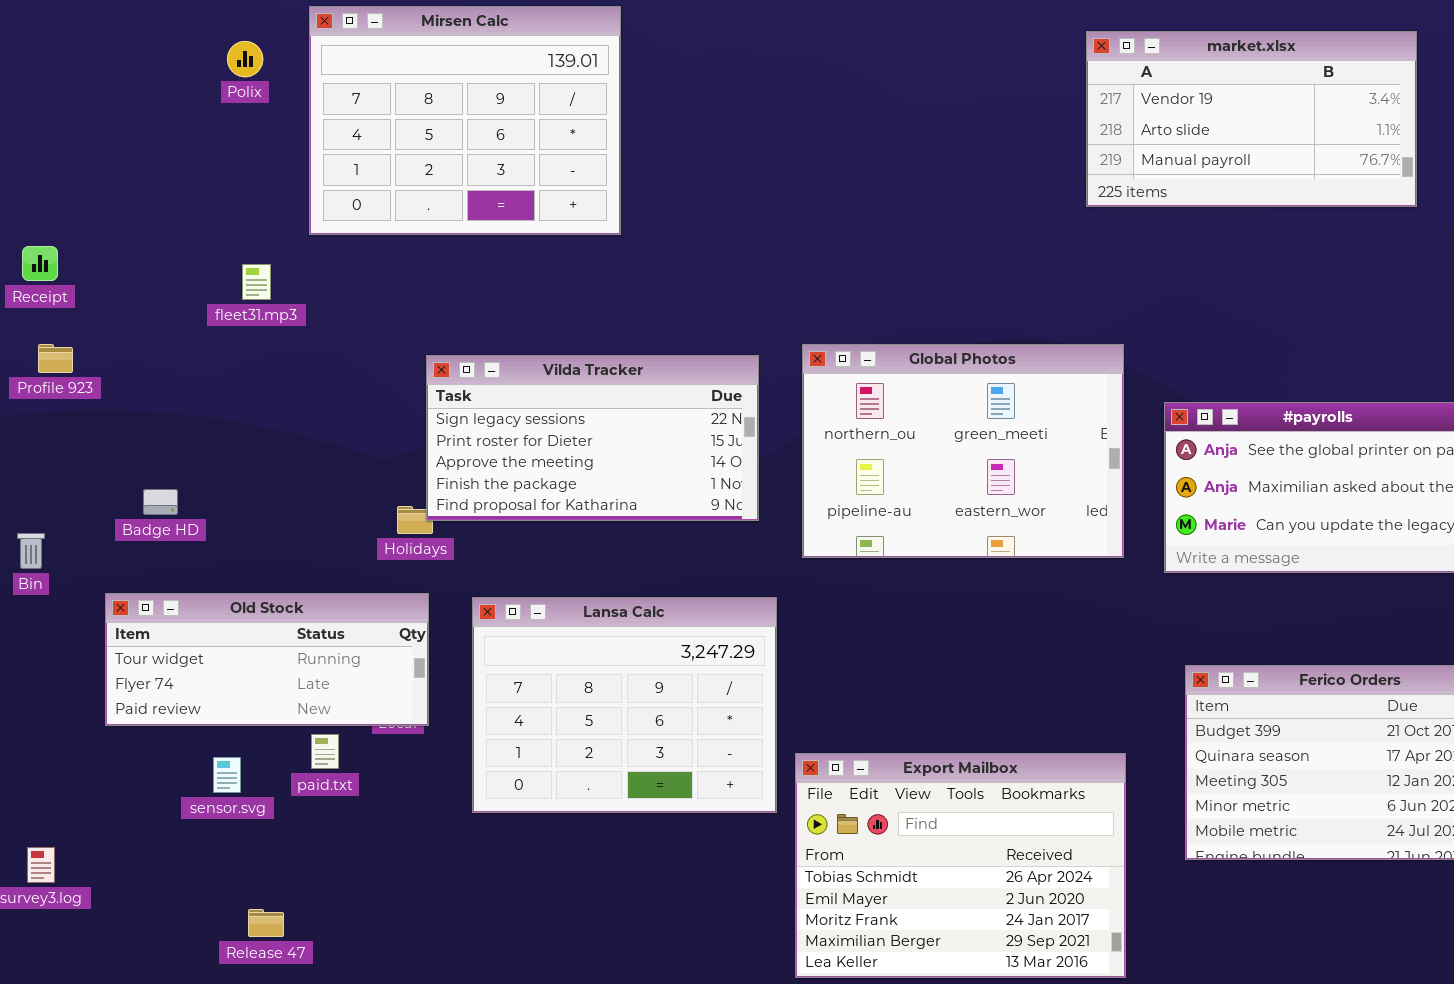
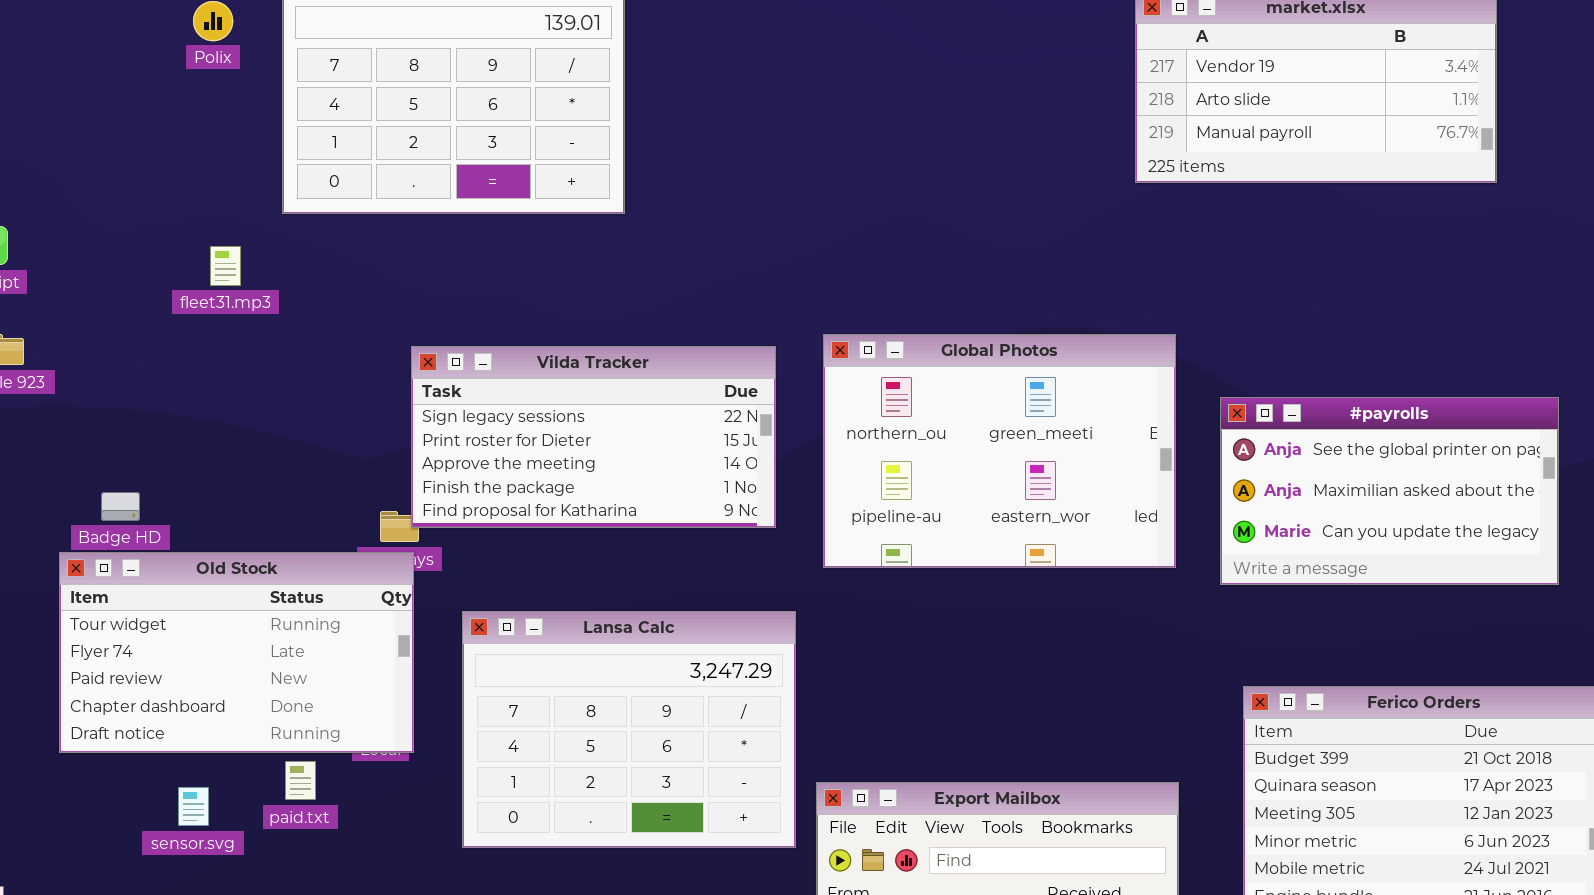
Old Stock: [105,593,429,726] -> [59,552,414,753], resized

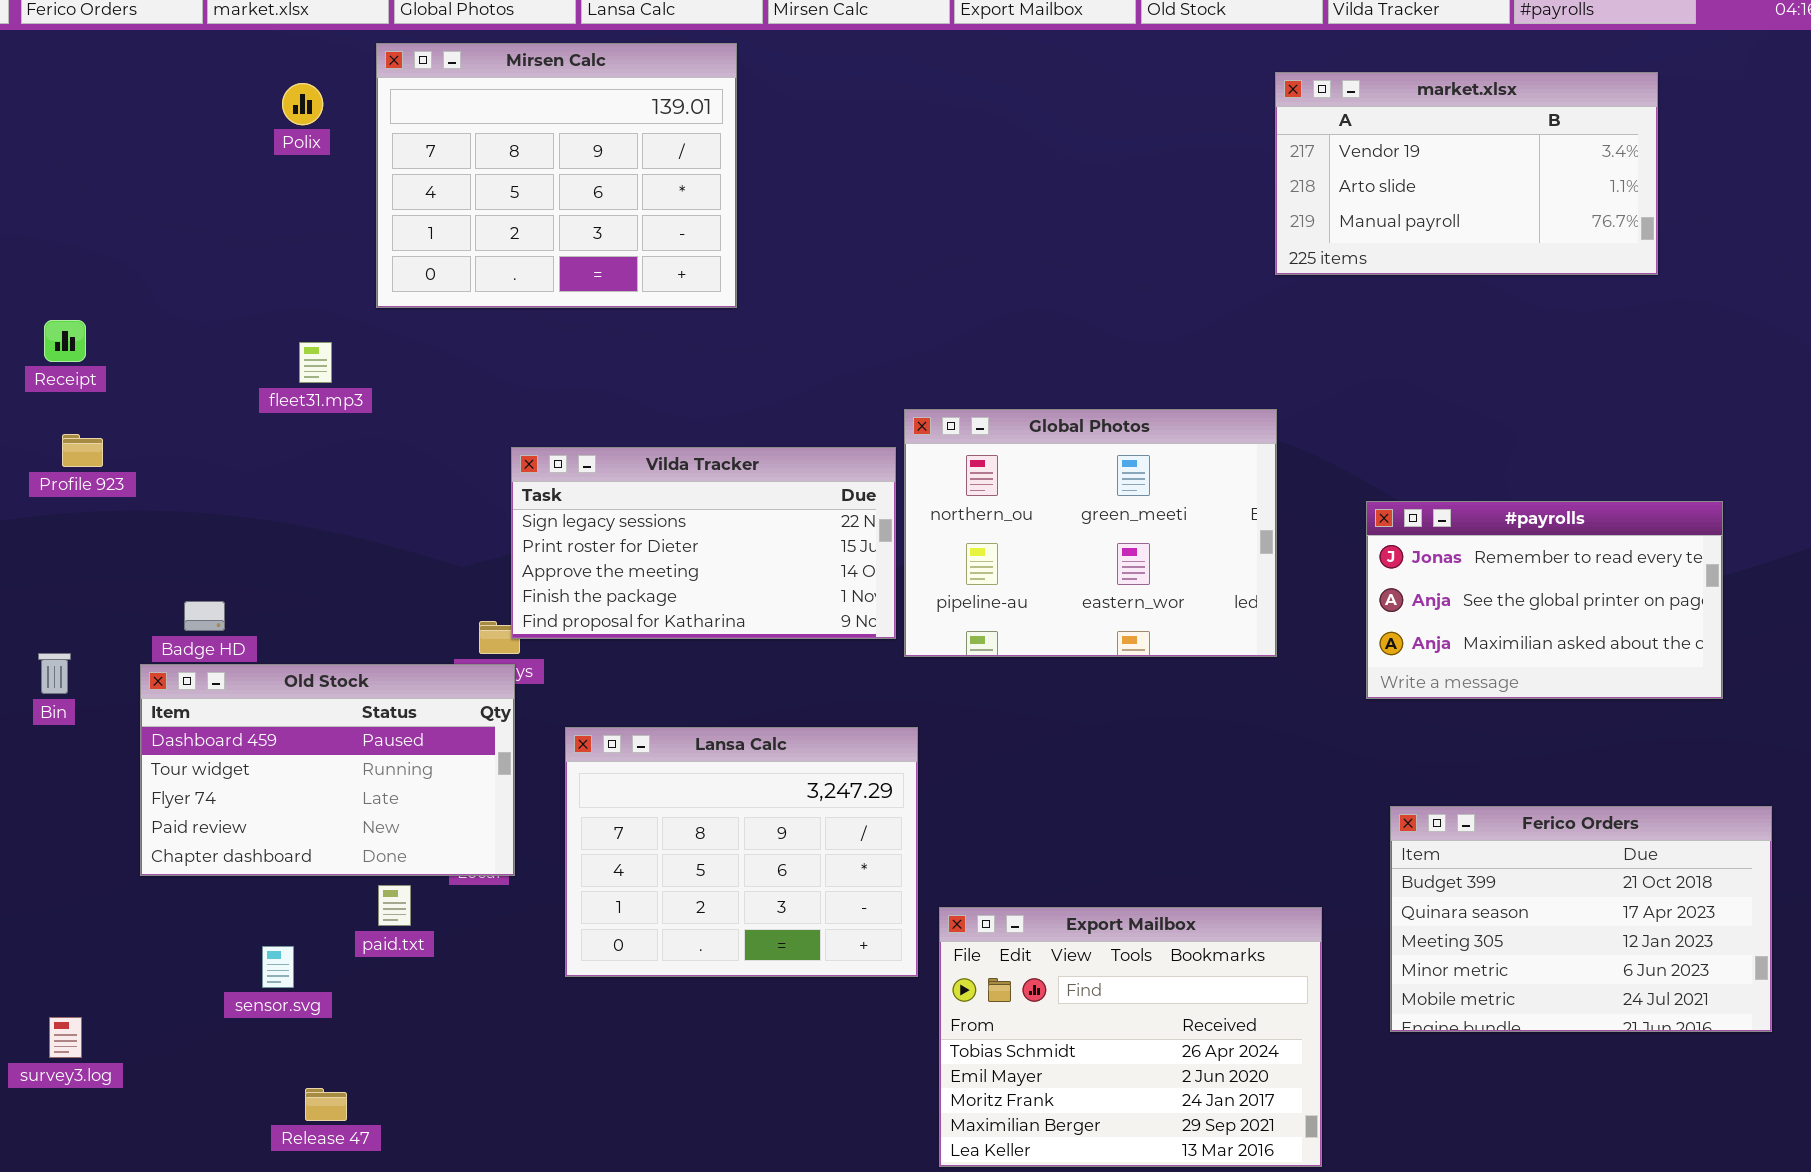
Global Photos: [823,334,1176,568] -> [904,409,1277,657], moved
#payrolls: [1220,397,1559,585] -> [1366,501,1723,699], scrolled up 1 row
Old Stock: [59,552,414,753] -> [140,664,515,876], scrolled up 1 row
sensor.svg: [178,787,209,826] -> [262,946,294,988], moved

